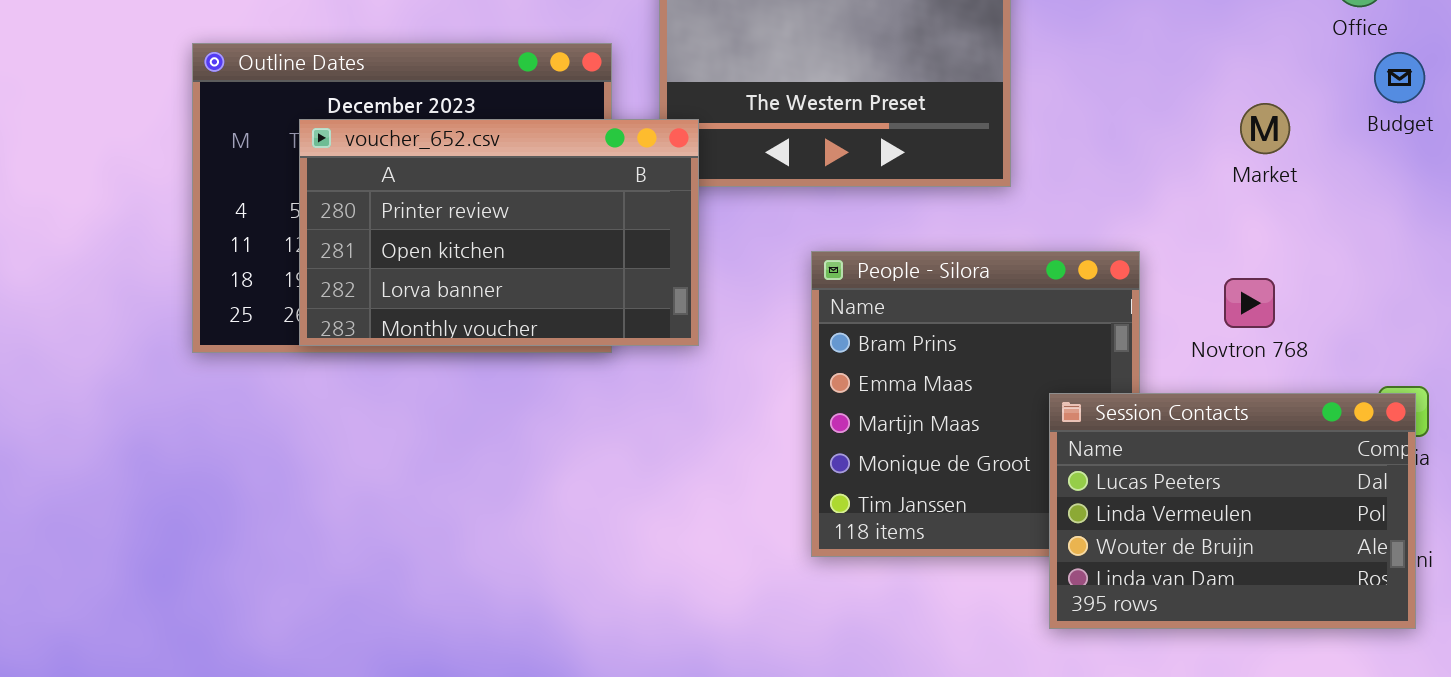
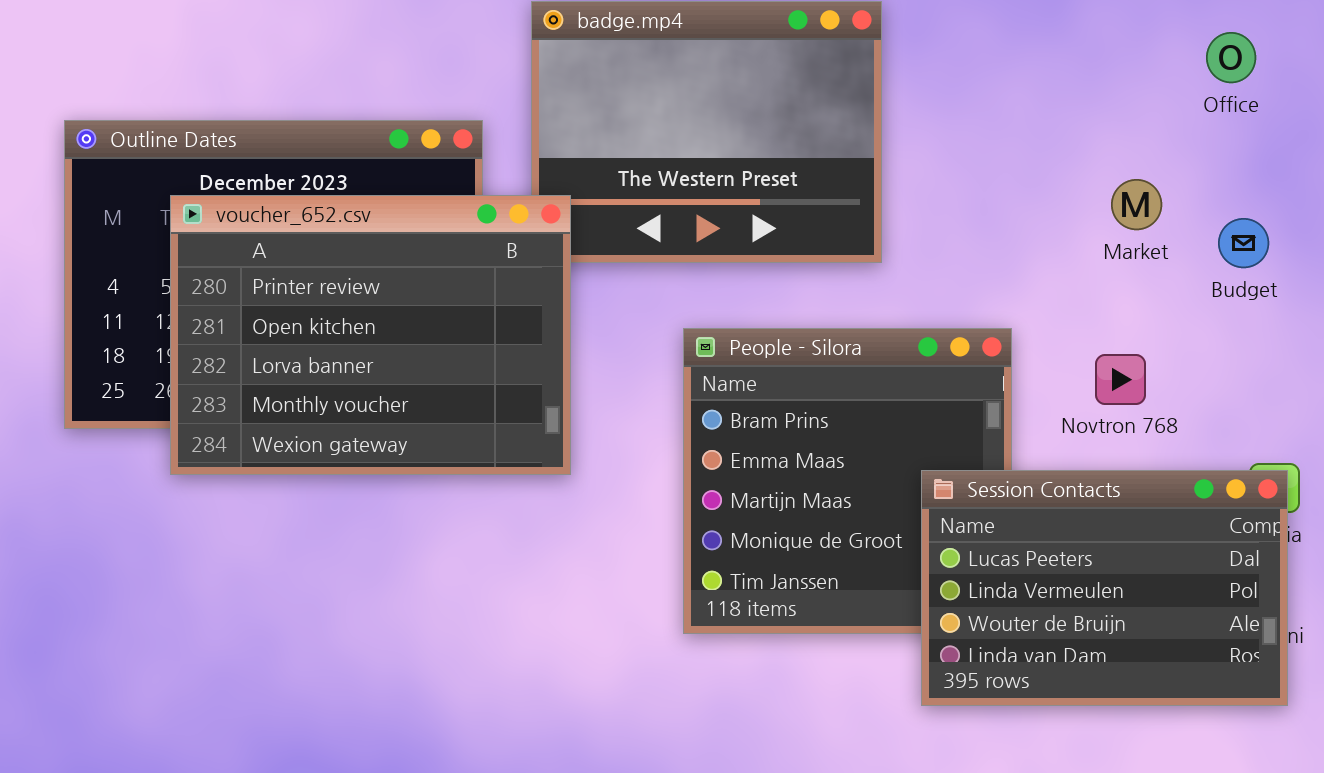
Budget: [1374,52,1425,103] -> [1218,218,1269,268], moved
voucher_652.csv: [299,119,699,346] -> [170,195,571,475], resized

